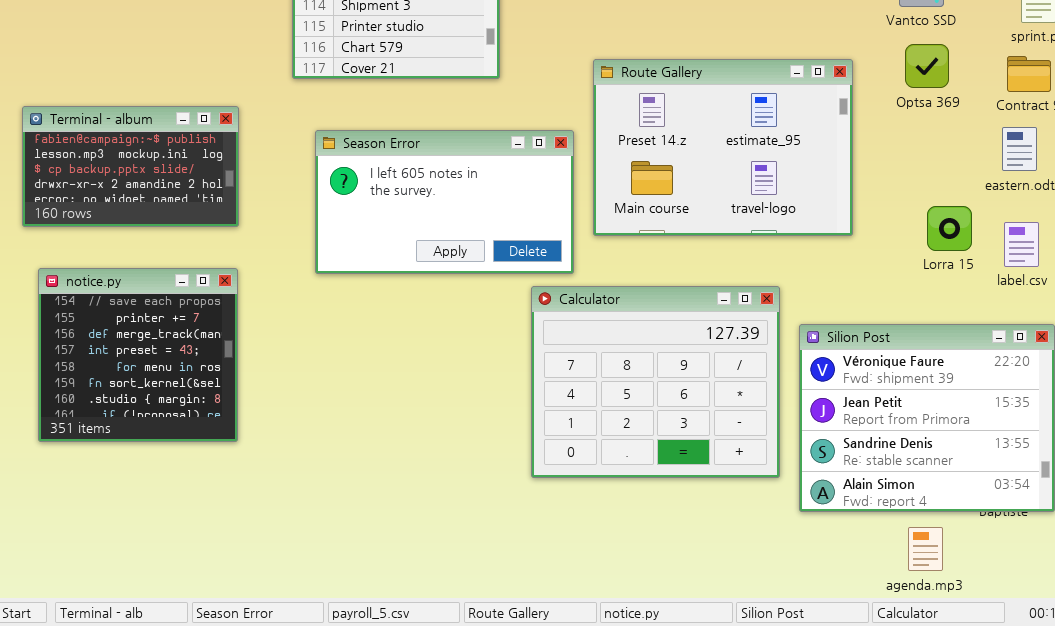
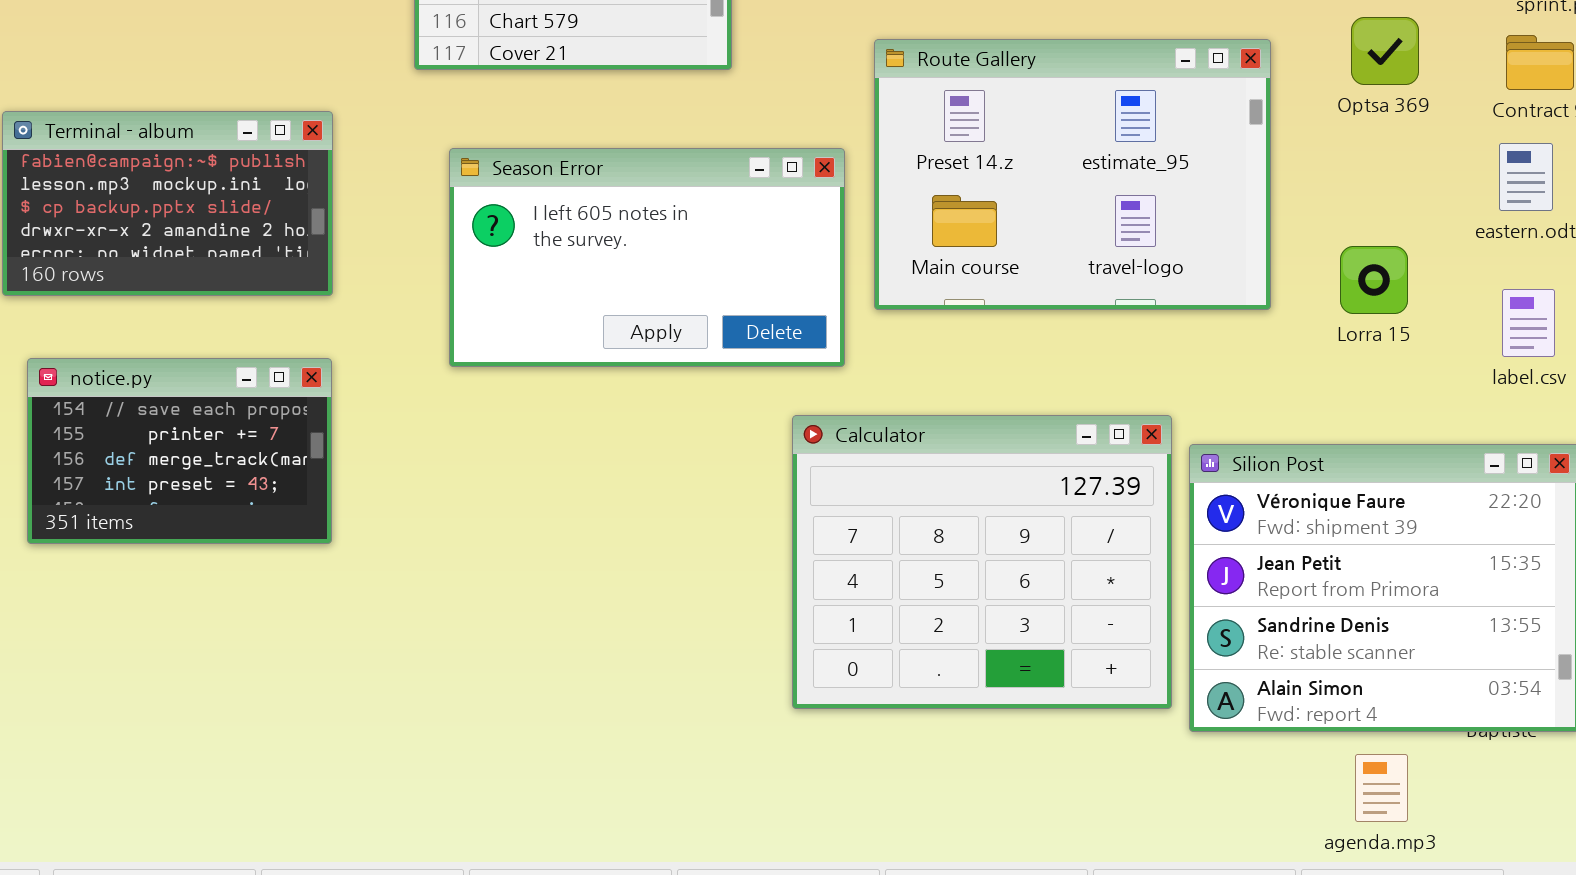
Lorra 15: [927,206,972,251] -> [1340,246,1408,314], moved
notice.py: [38,268,238,442] -> [27,358,332,544], resized
Calculator: [531,286,780,478] -> [792,415,1172,709], moved

